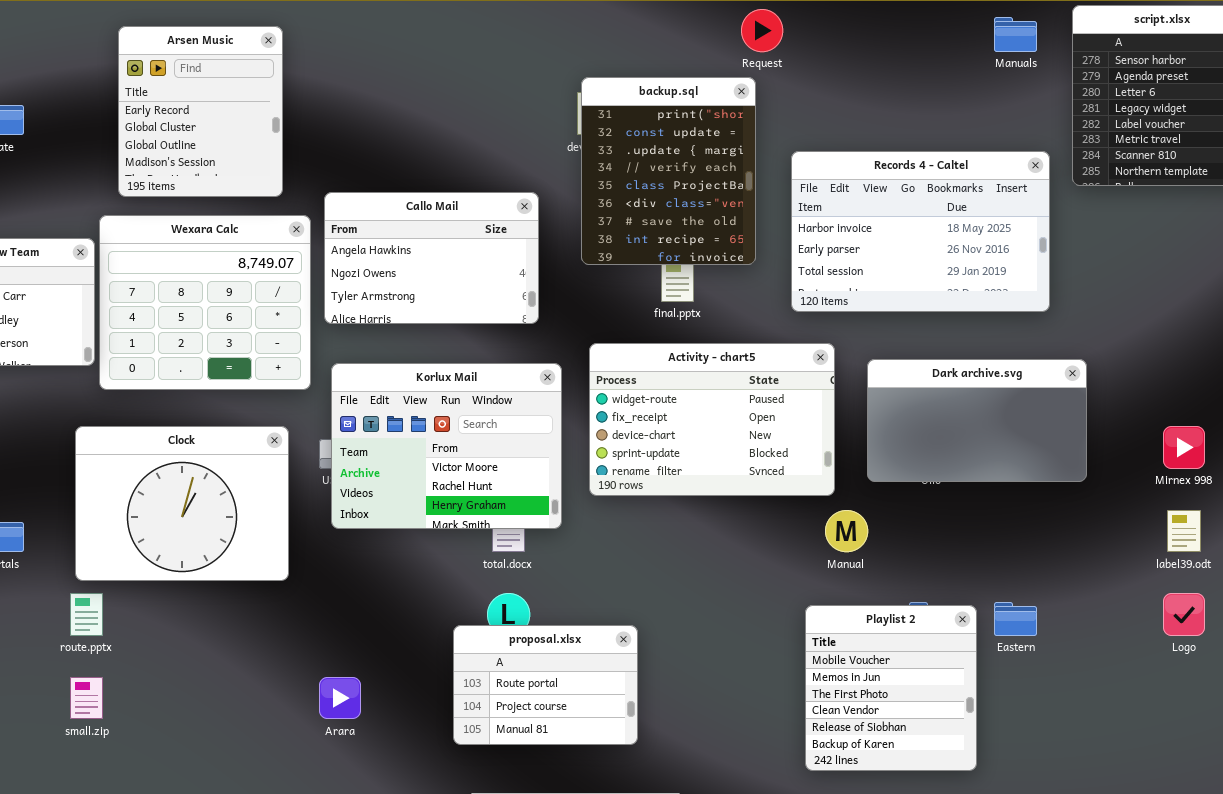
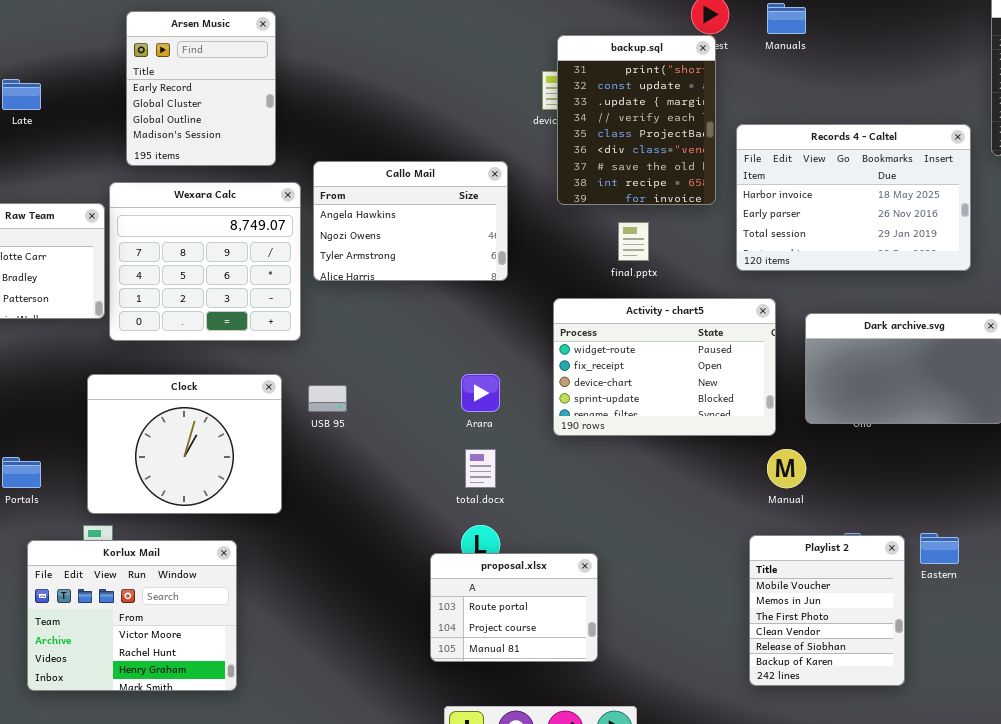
Manuals: [994,17,1037,52] -> [767,3,806,34], moved
backup.sql: [581,77,756,265] -> [557,35,716,205], moved
Korlux Mail: [331,363,562,529] -> [27,540,237,691], moved
Arara: [319,677,361,719] -> [461,374,500,412], moved

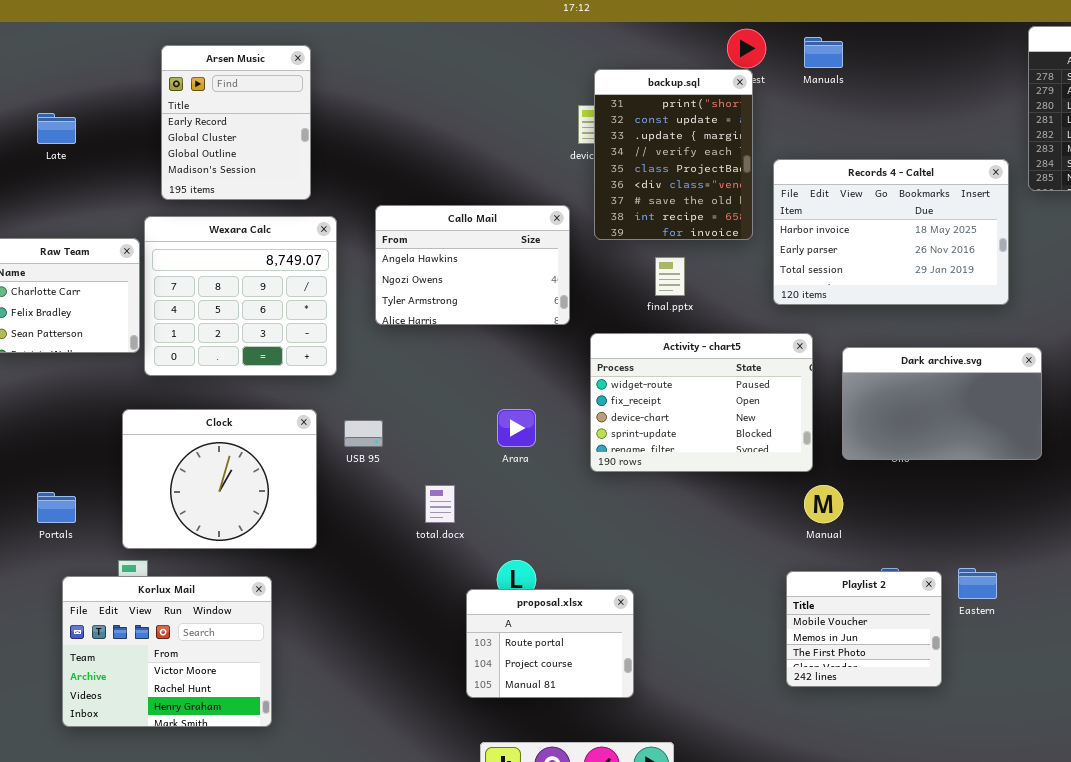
Callo Mail: [313,161,508,281] -> [375,205,570,325], moved
total.docx: [465,449,496,488] -> [425,485,455,523], moved
Playlist 2: [749,535,905,686] -> [786,571,942,687], resized

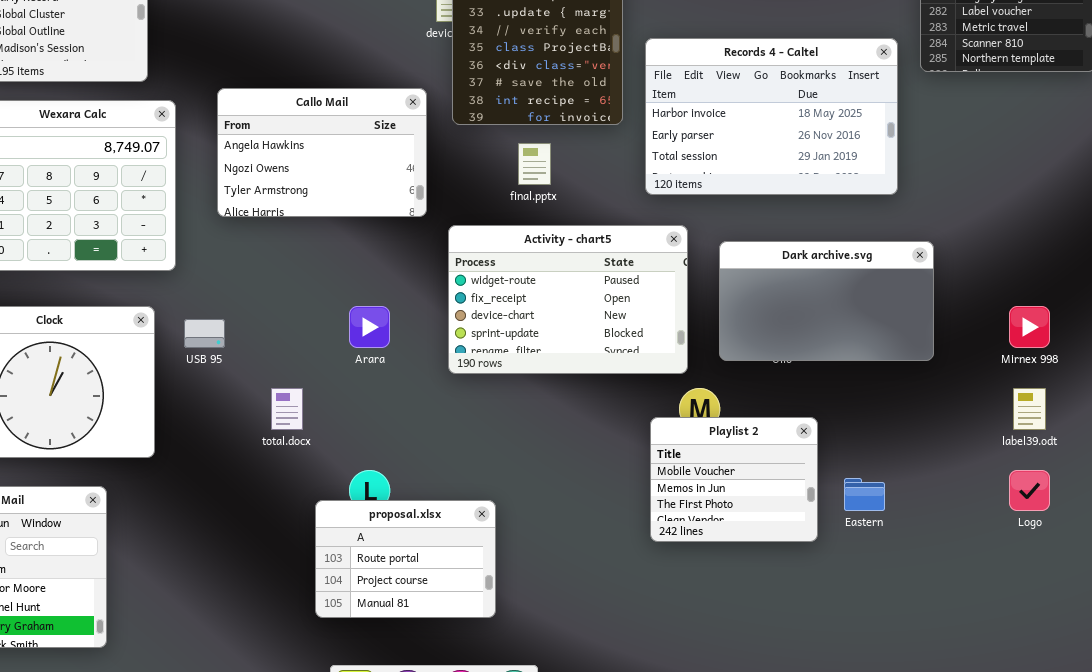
Playlist 2: [786,571,942,687] -> [650,417,818,542], moved

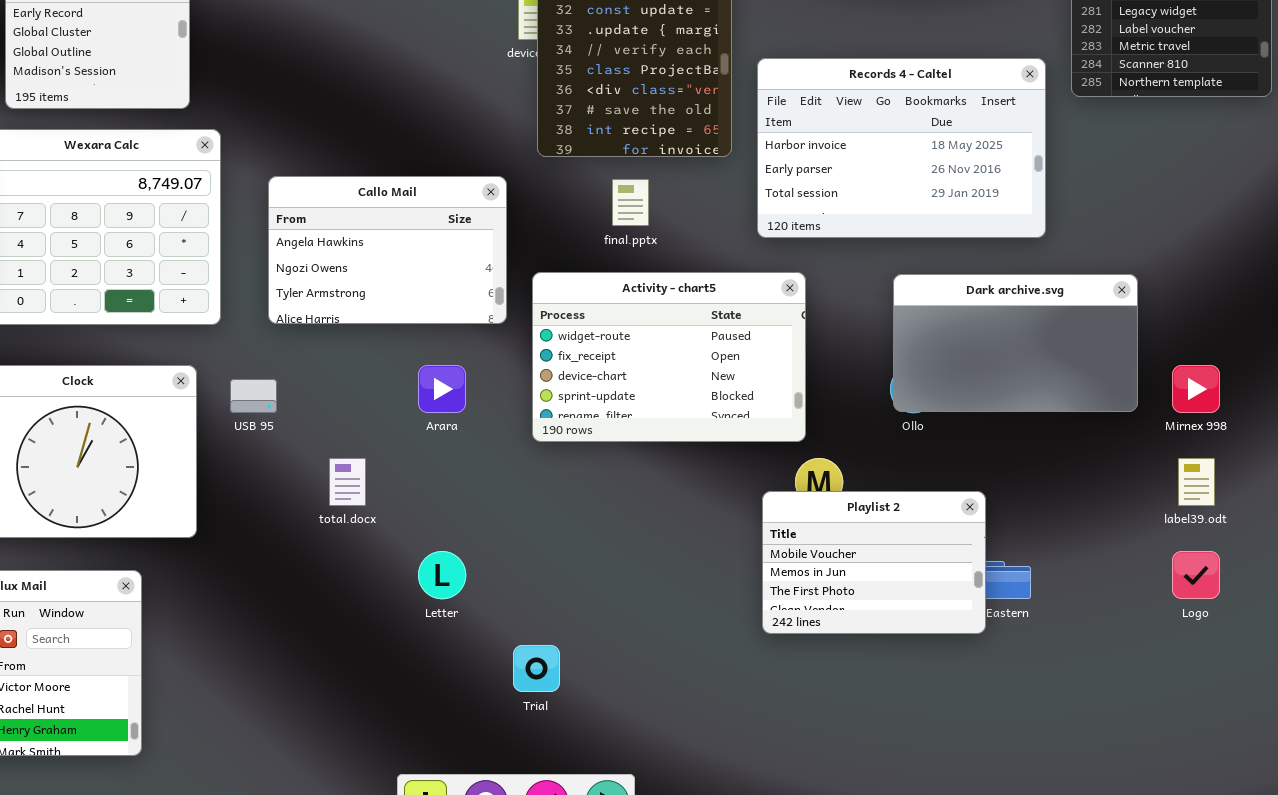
Callo Mail: [217,88,427,217] -> [268,176,507,324], moved
Dark archive.svg: [719,241,934,361] -> [893,274,1138,412], moved
Playlist 2: [650,417,818,542] -> [762,491,986,634], resized
proposal.xlsx: [315,500,496,618] -> none, closed

